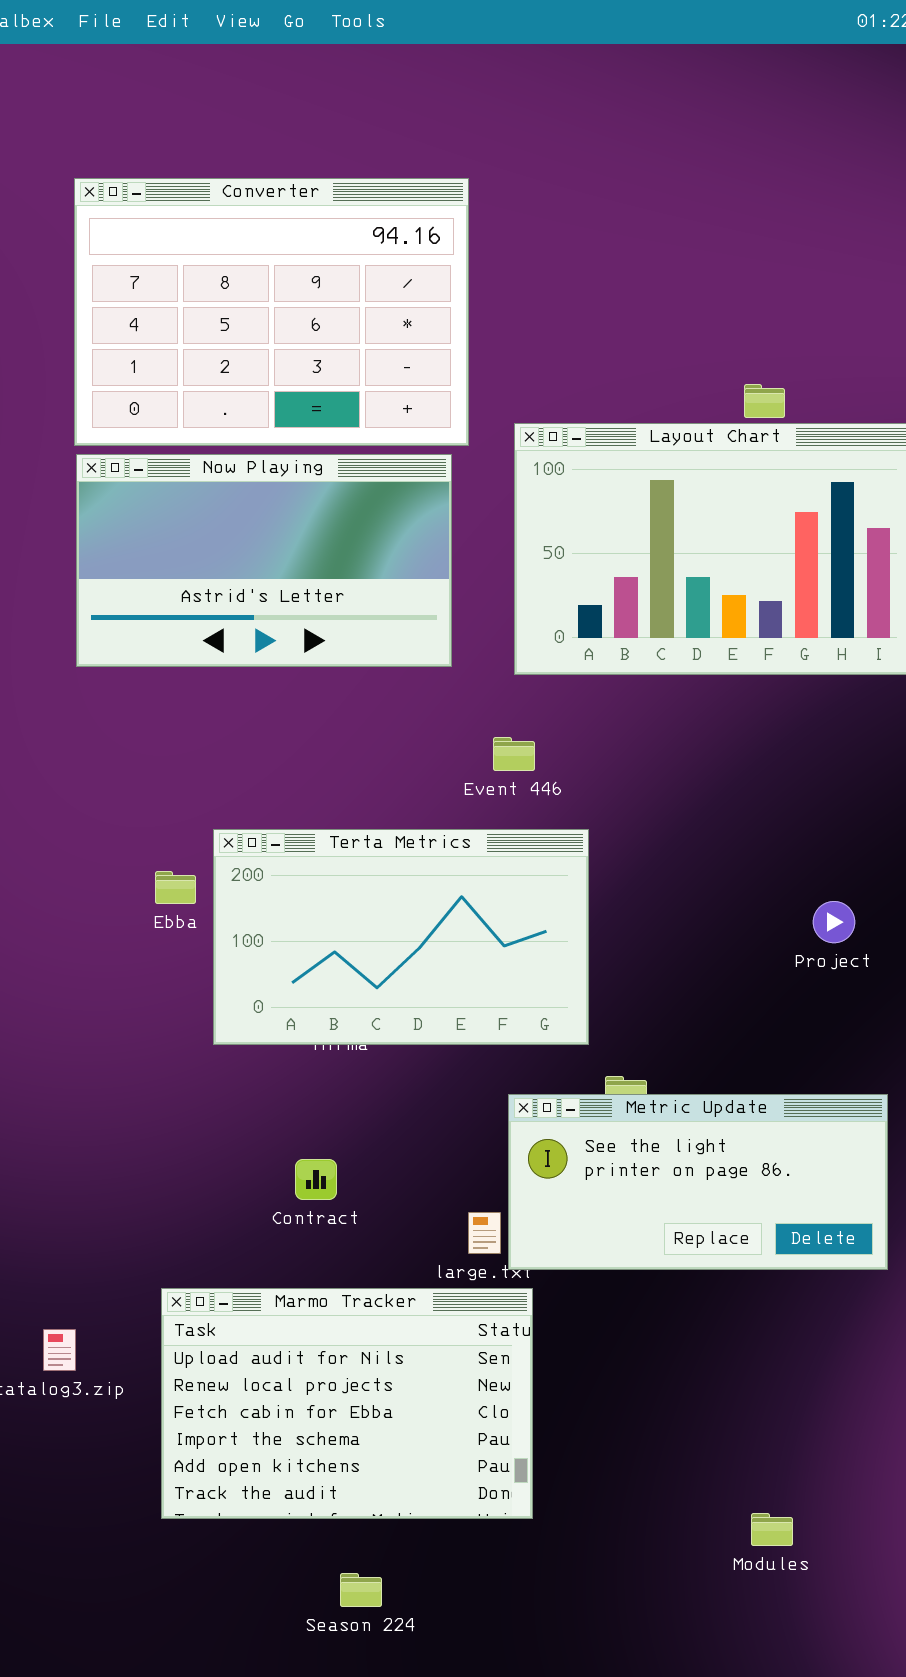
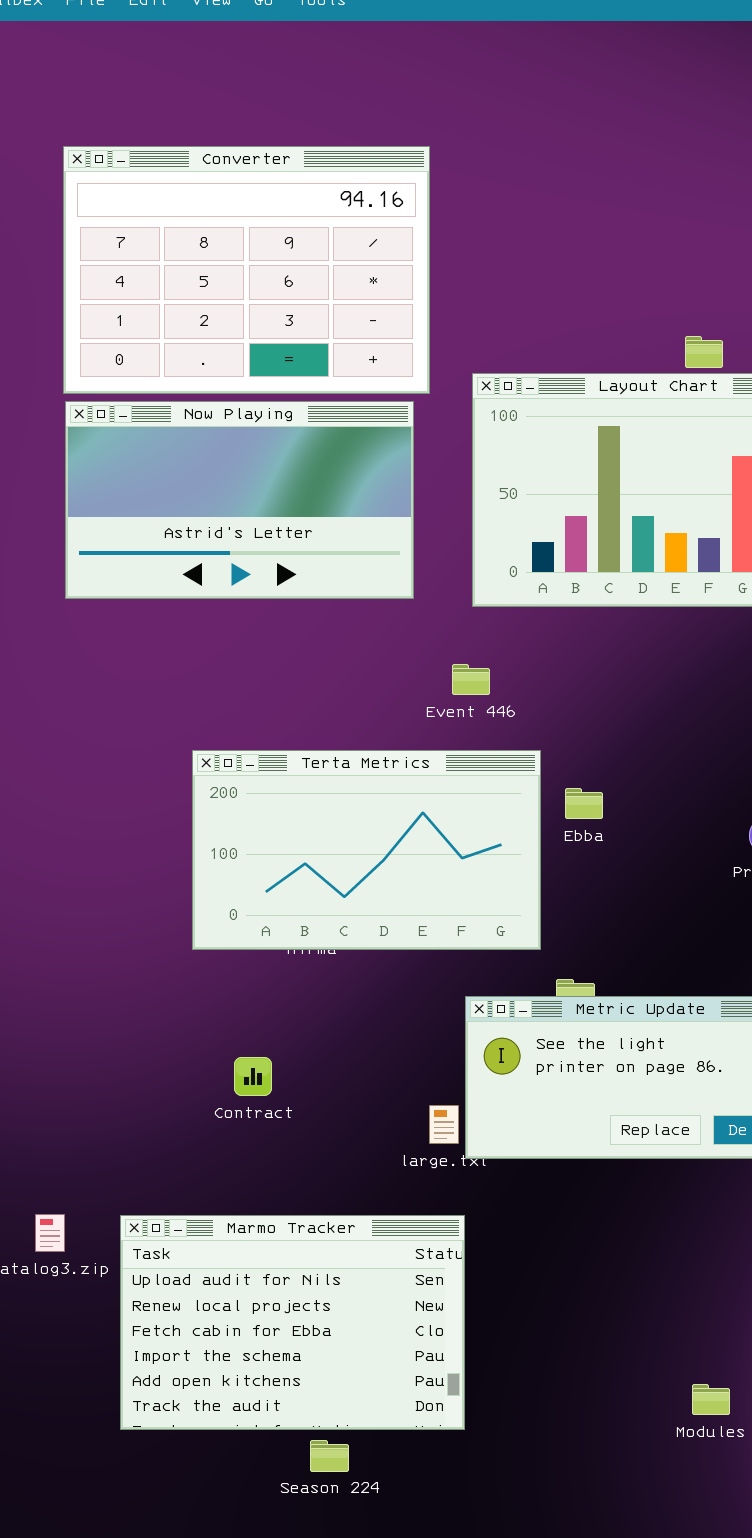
Ebba: [155,871,196,904] -> [565,788,603,819], moved
Contract: [295,1159,337,1200] -> [234,1057,272,1096], moved
Marmo Tracker: [161,1288,533,1519] -> [120,1215,465,1430], moved

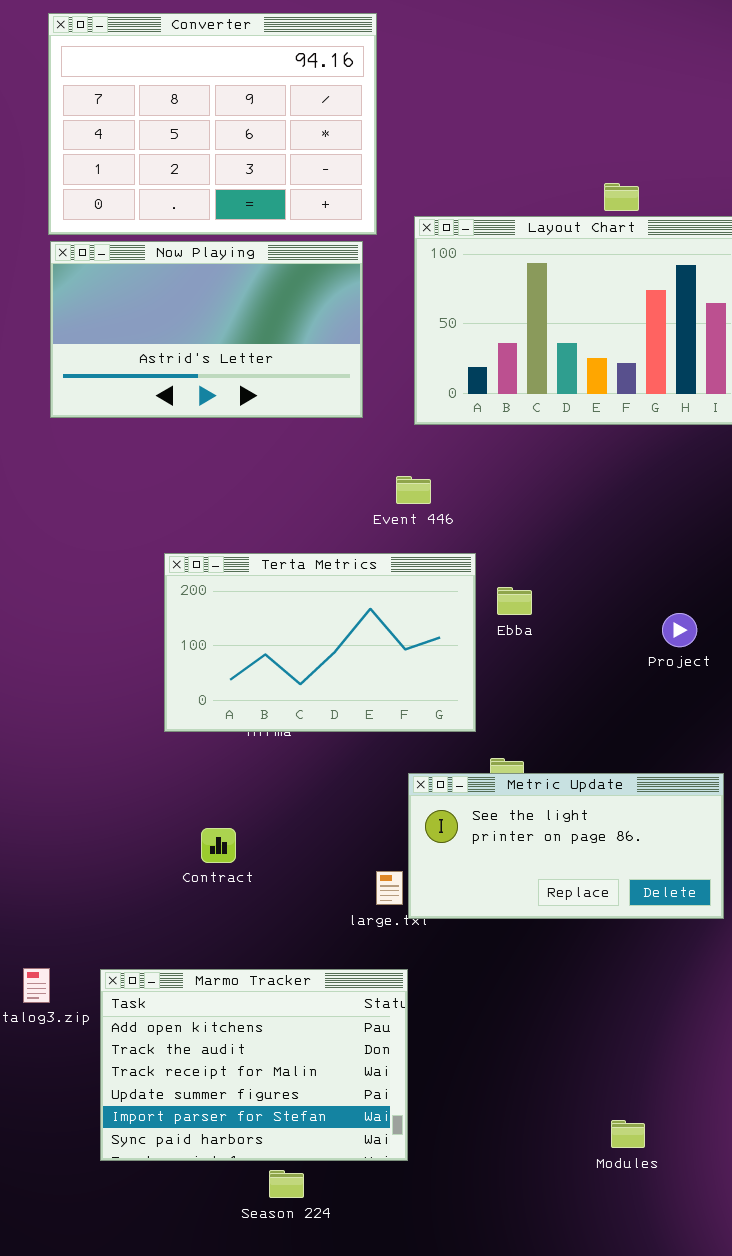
Marmo Tracker: [120,1215,465,1430] -> [100,969,408,1161], scrolled down 4 rows

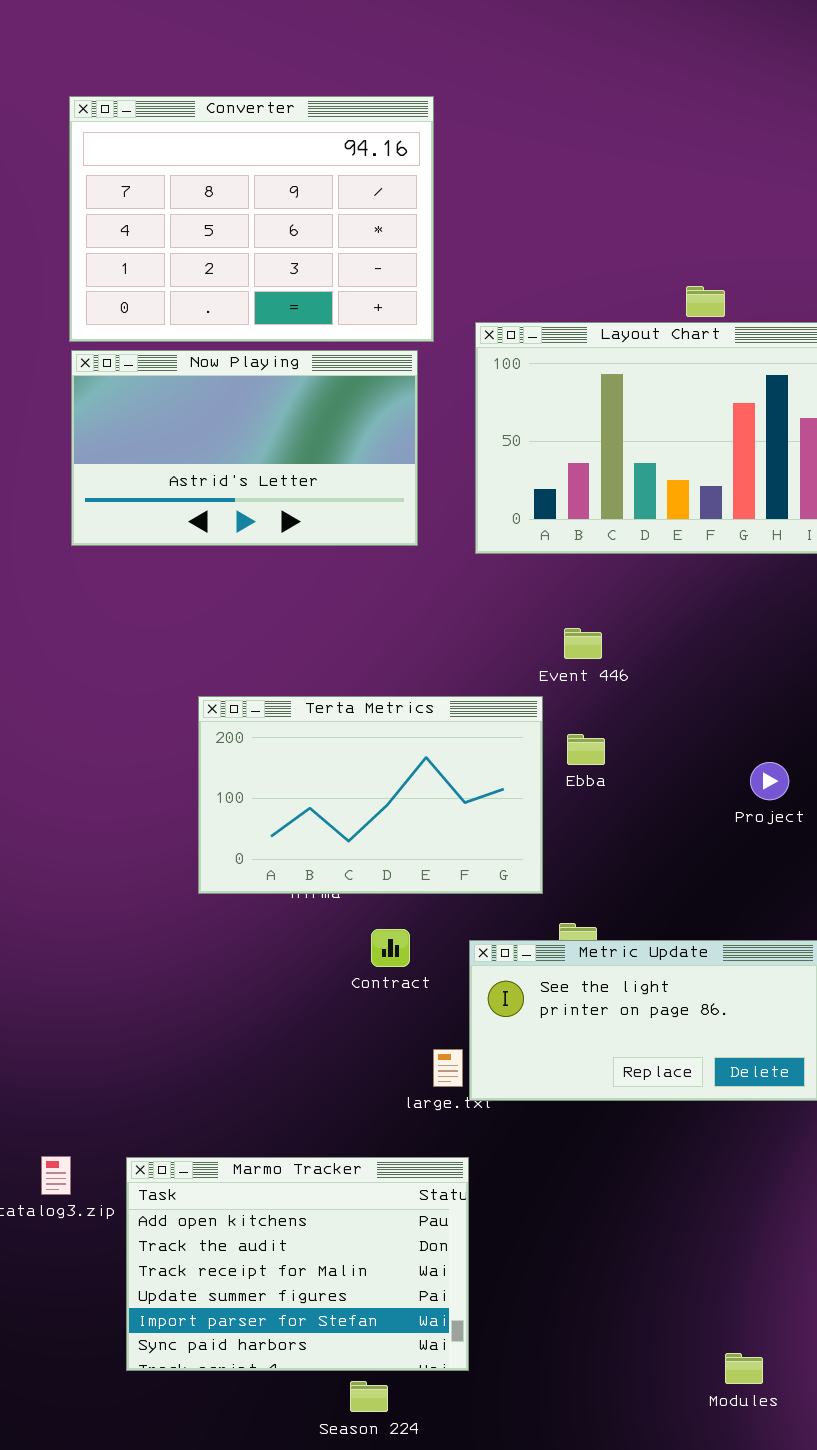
Event 446: [396,476,431,504] -> [564,628,602,659], moved
Contract: [201,828,236,863] -> [371,929,410,967], moved
Modules: [611,1120,645,1148] -> [725,1353,763,1384], moved
Season 224: [269,1170,304,1198] -> [350,1381,388,1412], moved

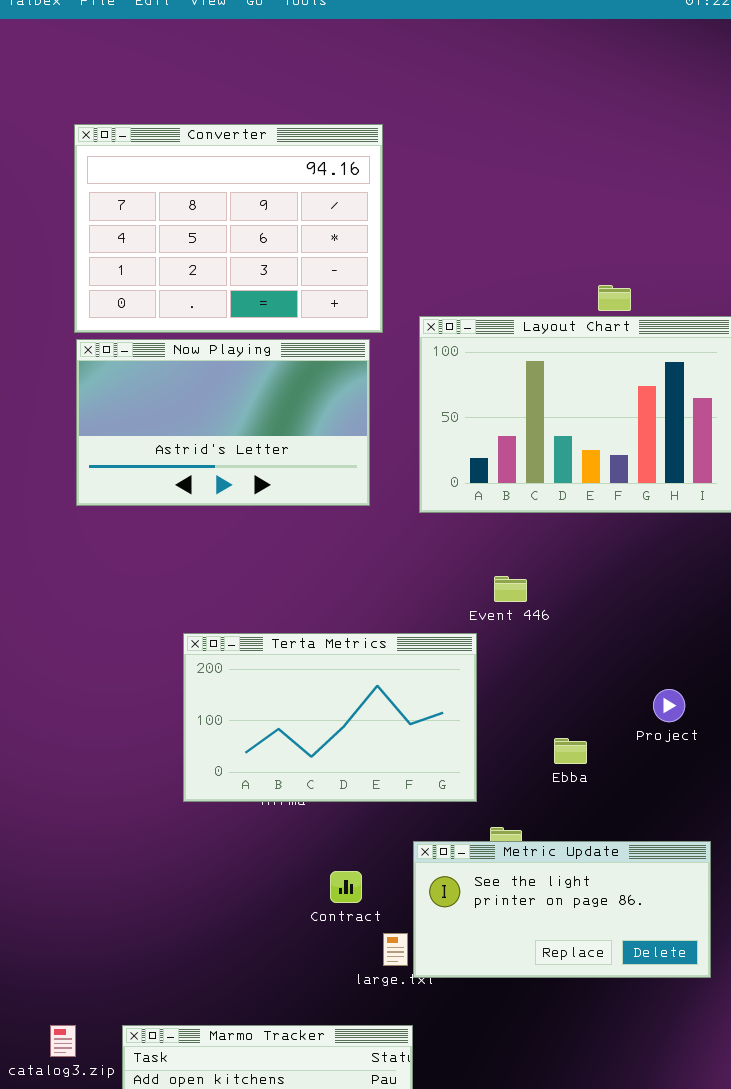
Ebba: [567,734,605,765] -> [554,738,587,764], moved
Contract: [371,929,410,967] -> [330,871,362,903], moved

